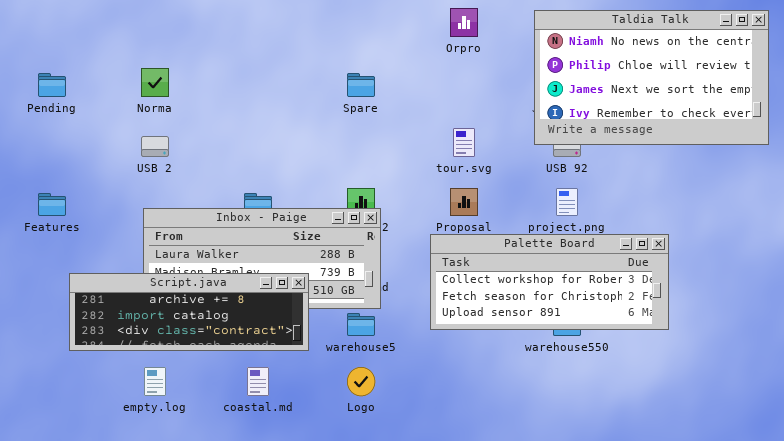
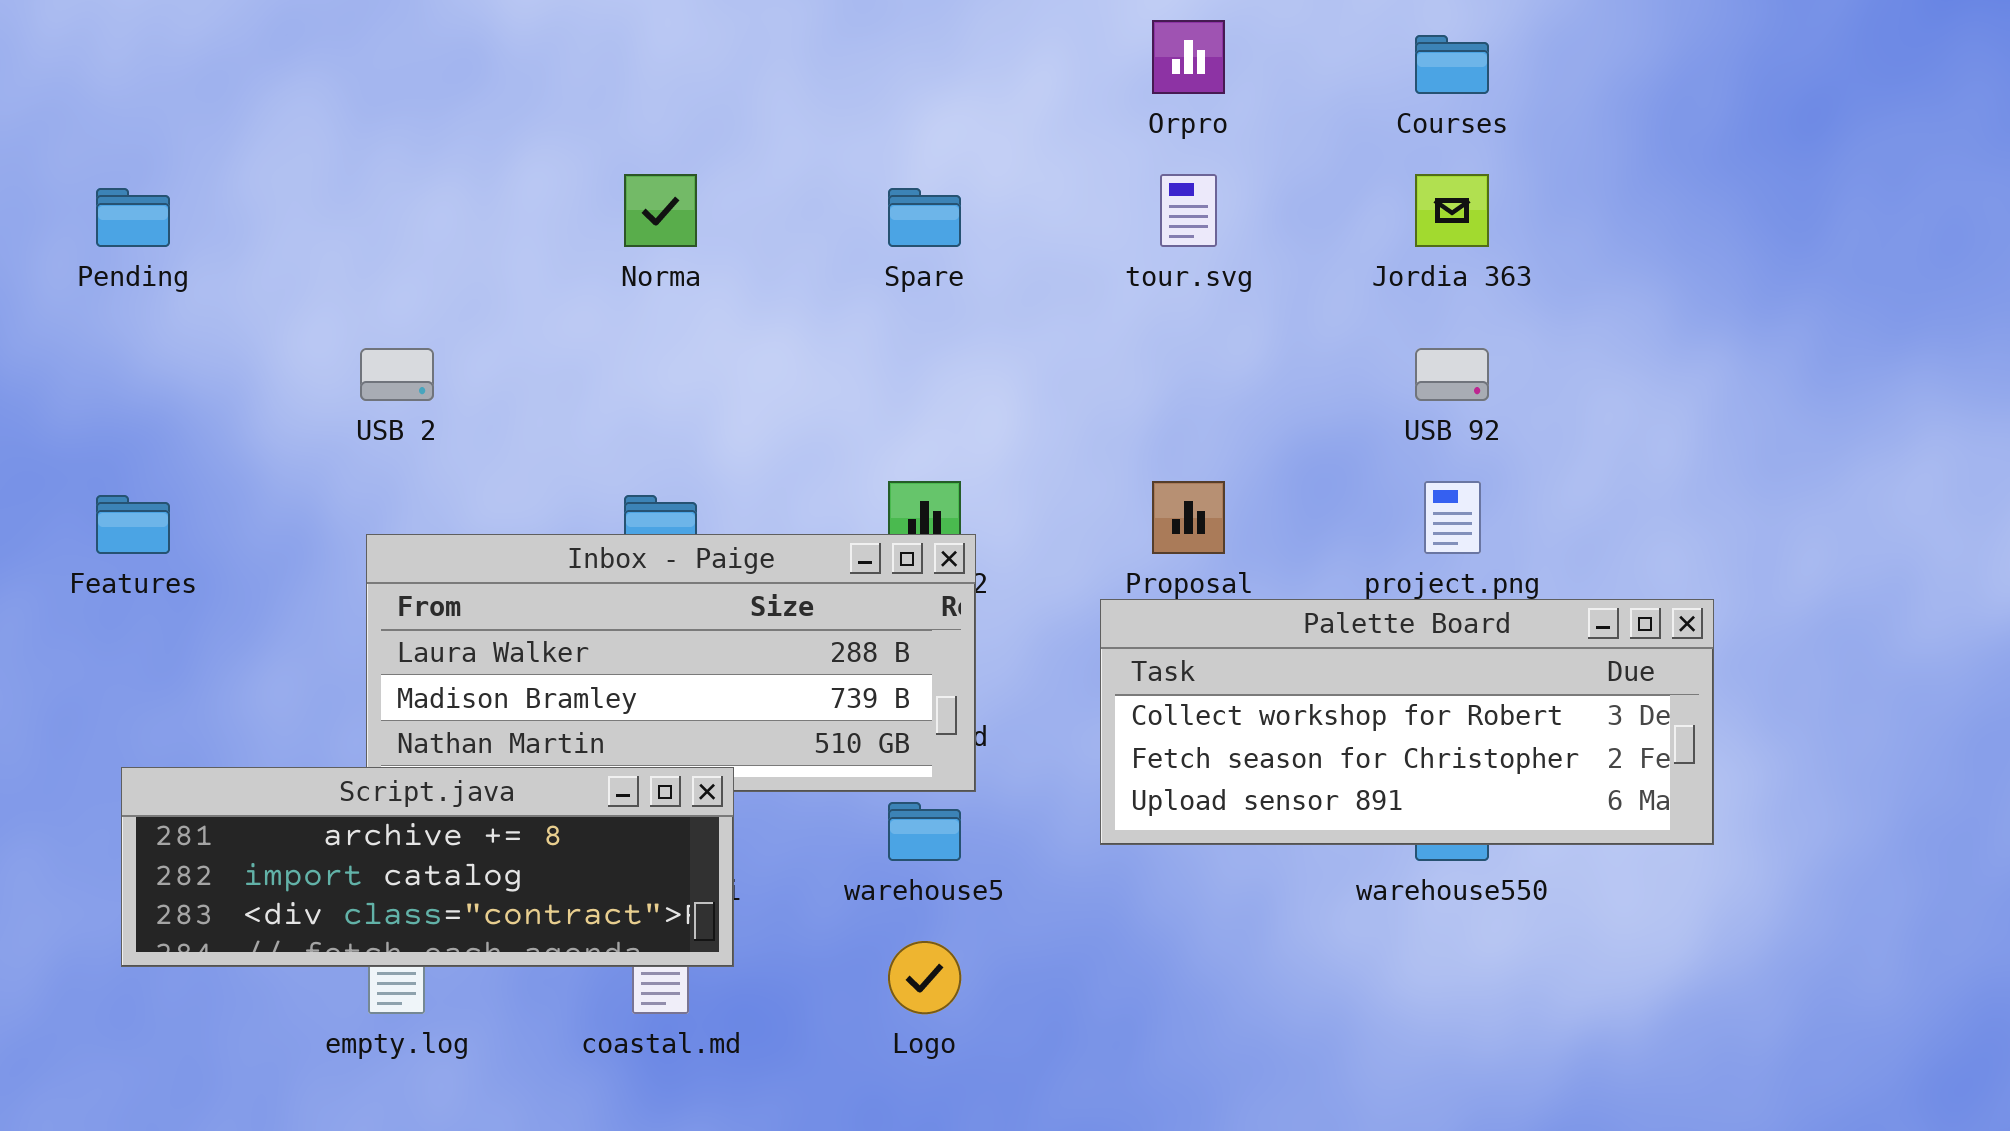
Taldia Talk: [534,10,769,145] -> none, closed
Norma: [141,68,169,97] -> [624,174,697,247], moved
tour.svg: [453,128,475,157] -> [1160,174,1217,247], moved
Script.java: [69,273,309,351] -> [121,767,734,967], moved

